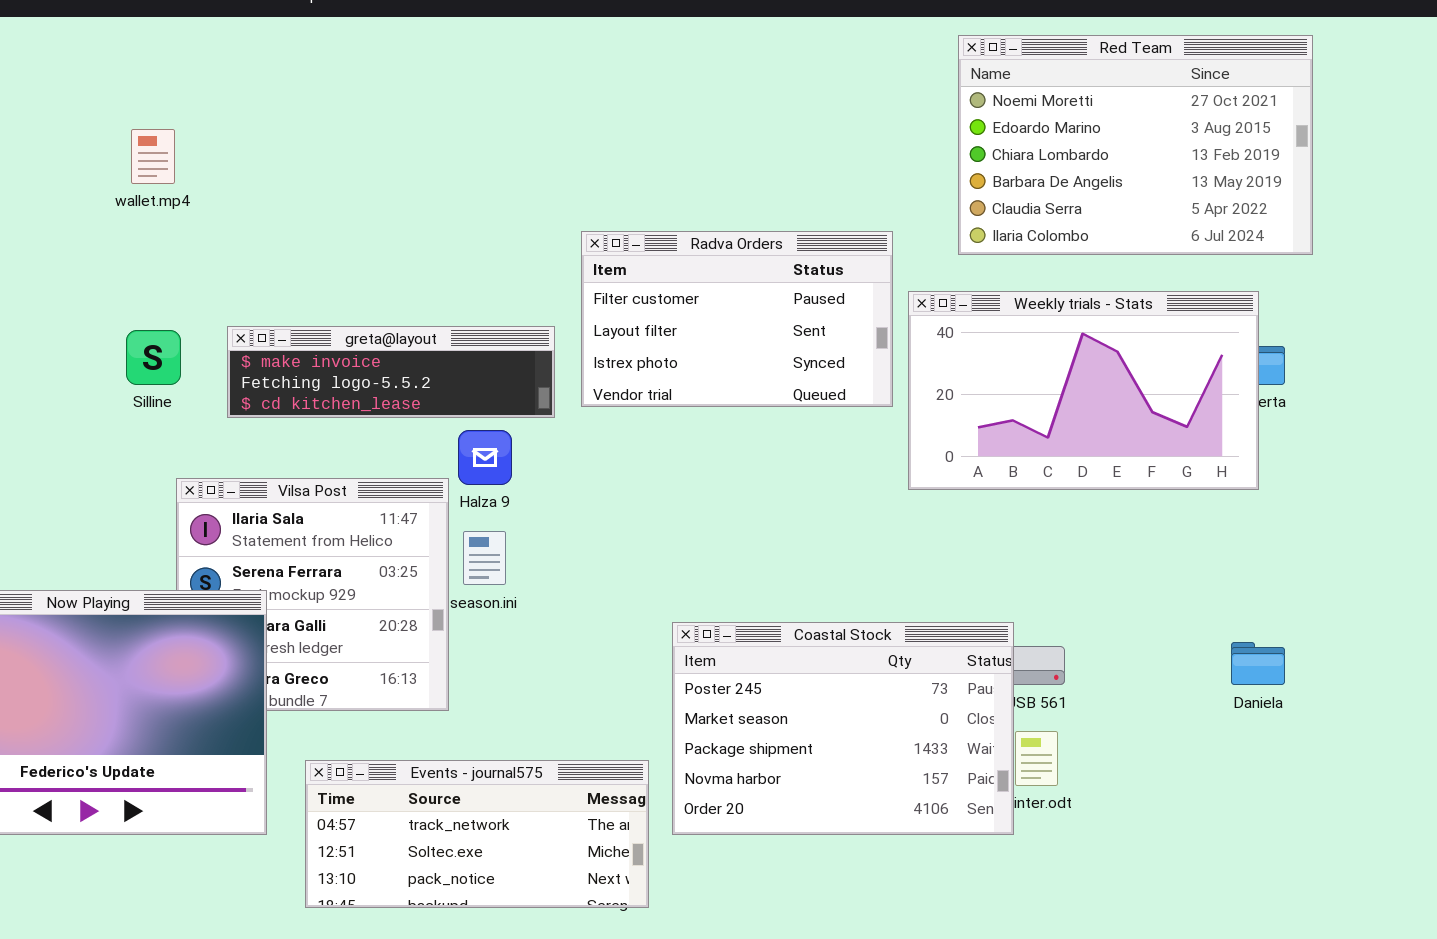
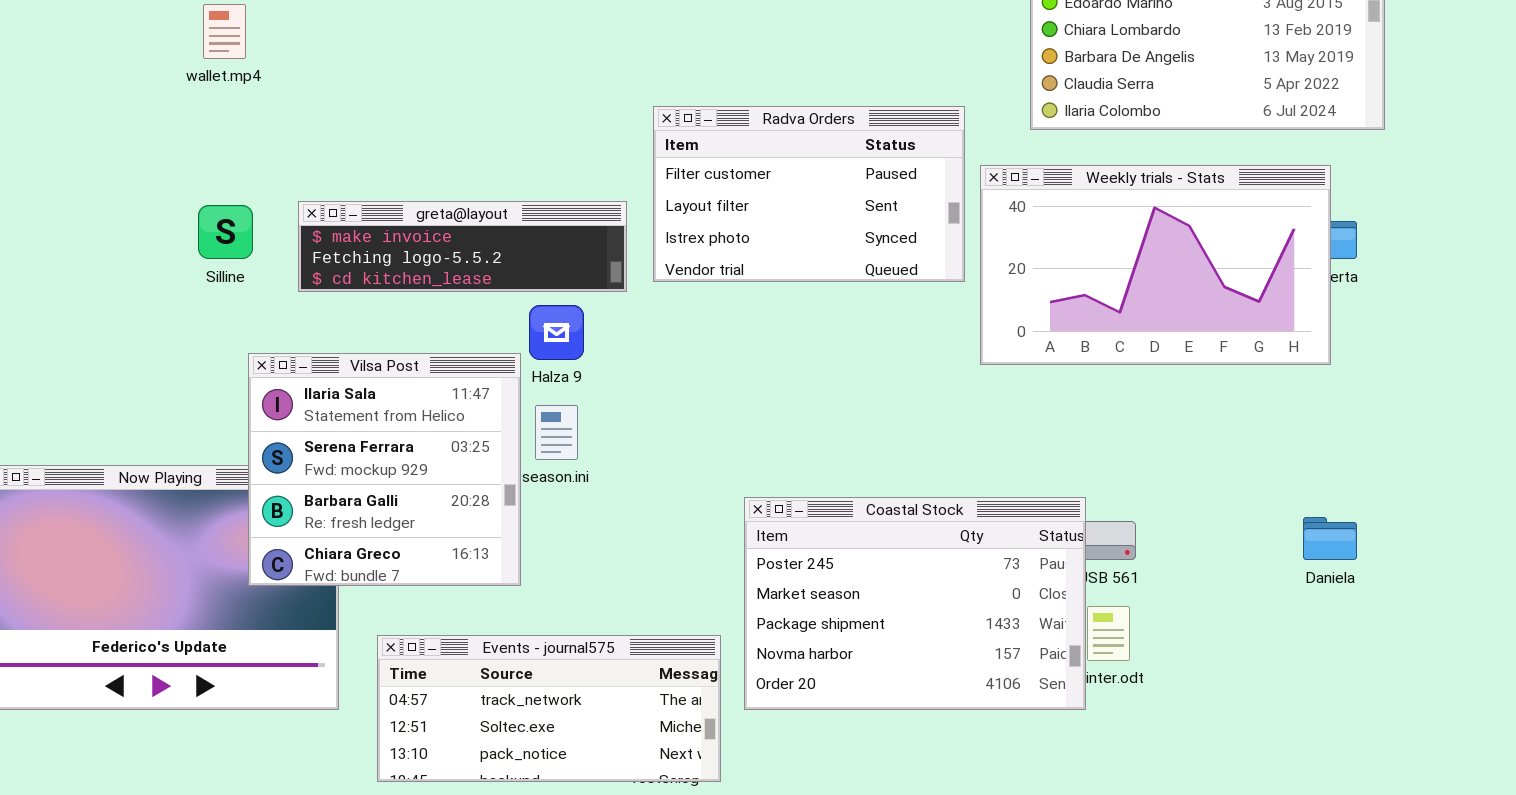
Vilsa Post: [176,478,449,711] -> [248,353,521,586], raised

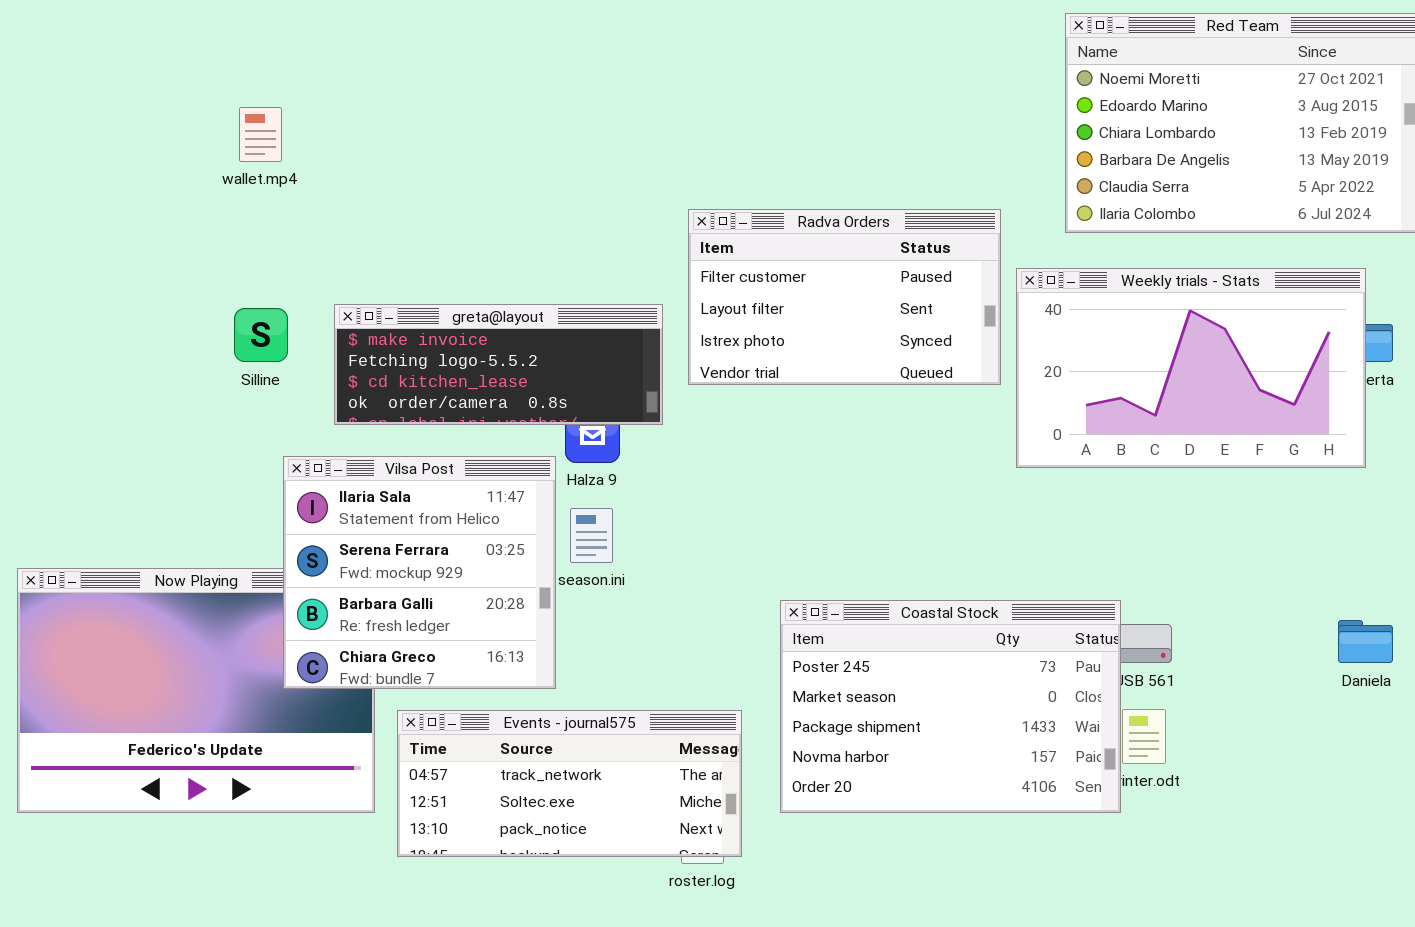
greta@layout: [298,201,627,292] -> [334,304,663,425], resized
Events - journal575: [377,635,721,782] -> [397,710,742,857], moved

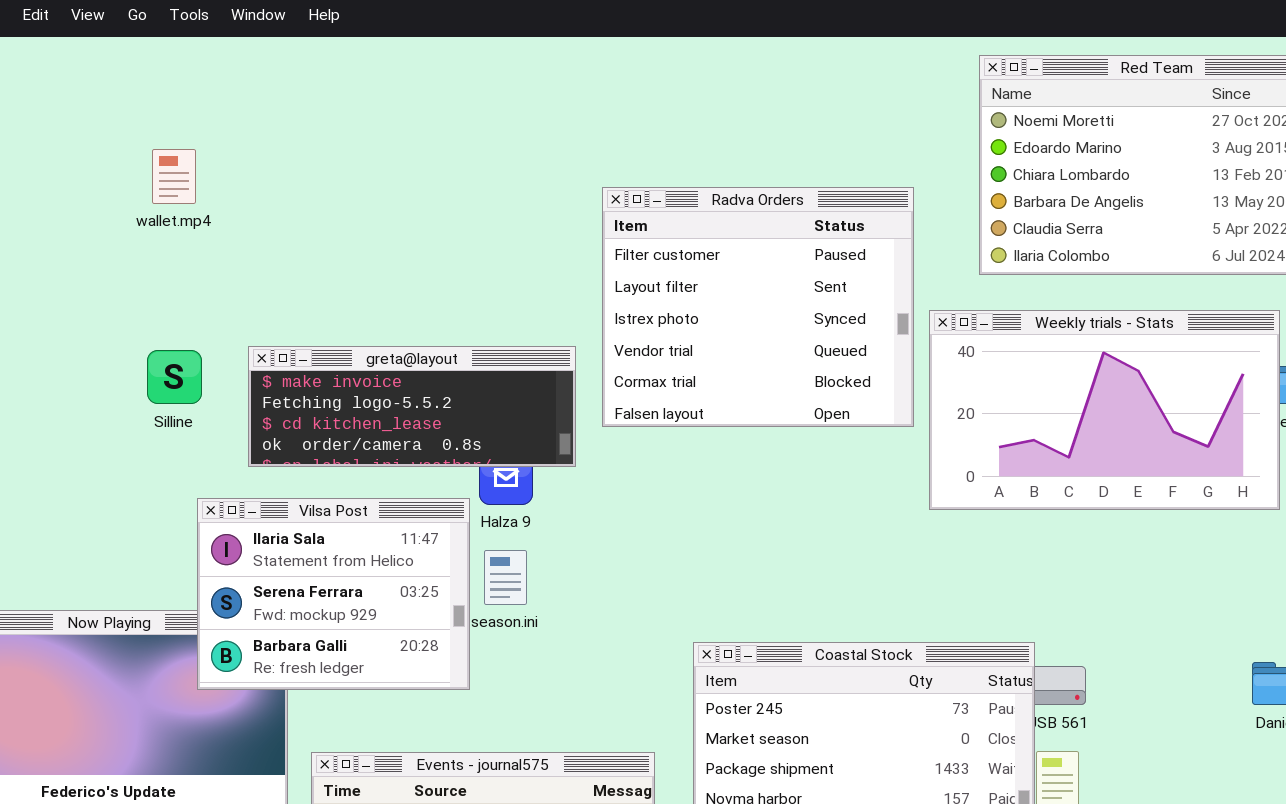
Radva Orders: [688,209,1001,385] -> [602,187,914,427], resized
Vilsa Post: [283,456,556,689] -> [197,498,470,690], resized

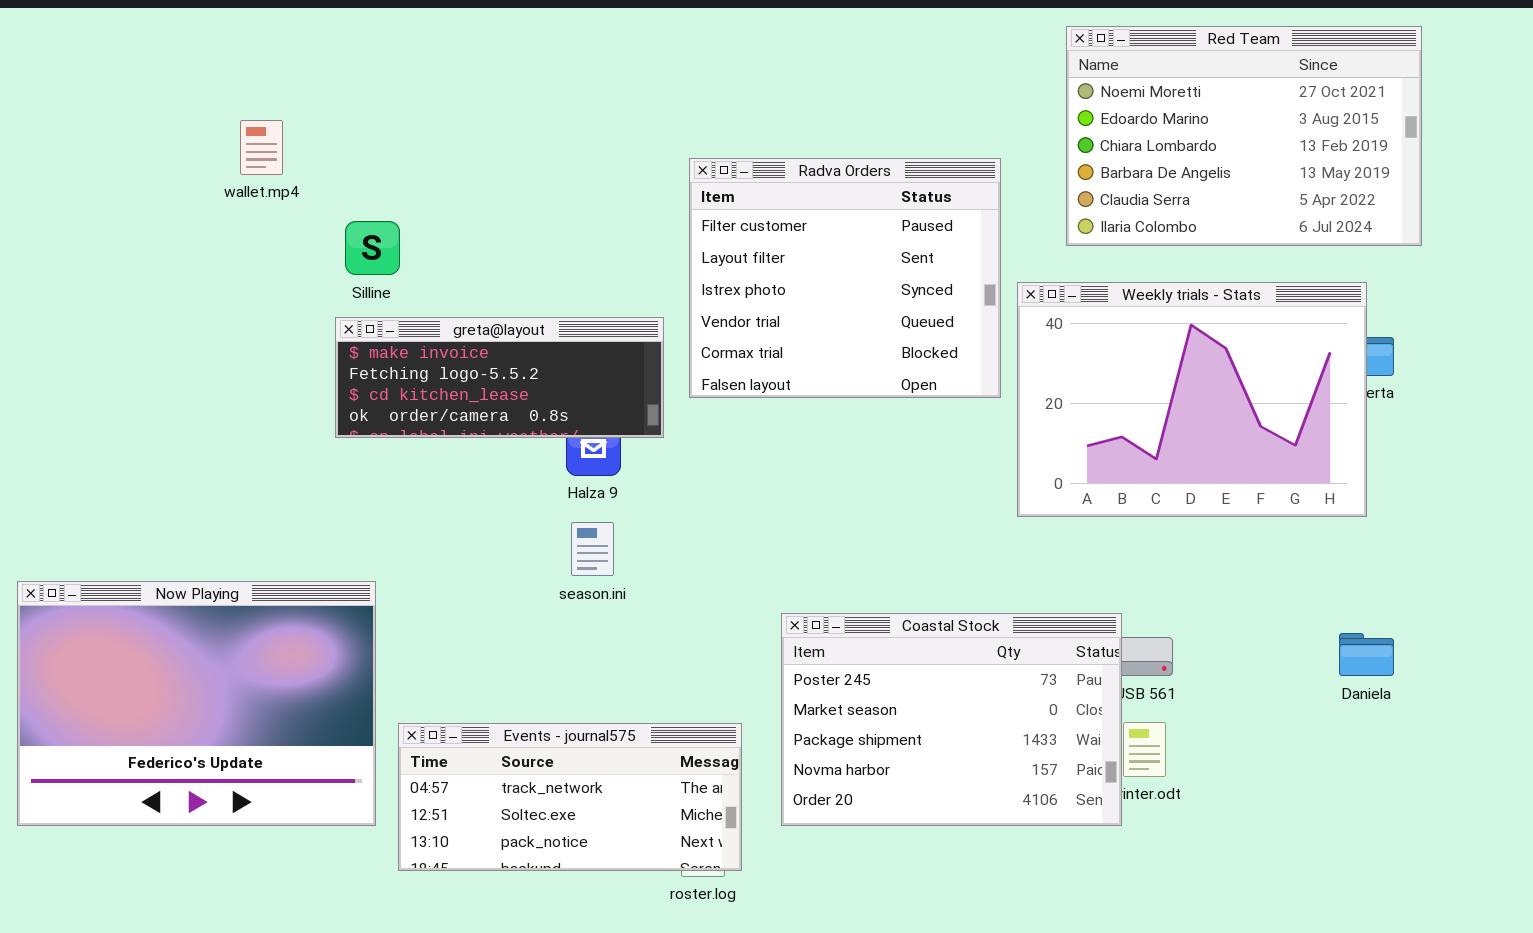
Weekly trials - Stats: [929,310,1280,510] -> [1017,282,1367,517], resized
Silline: [147,350,202,404] -> [345,221,400,275], moved
Vilsa Post: [197,498,470,690] -> none, closed

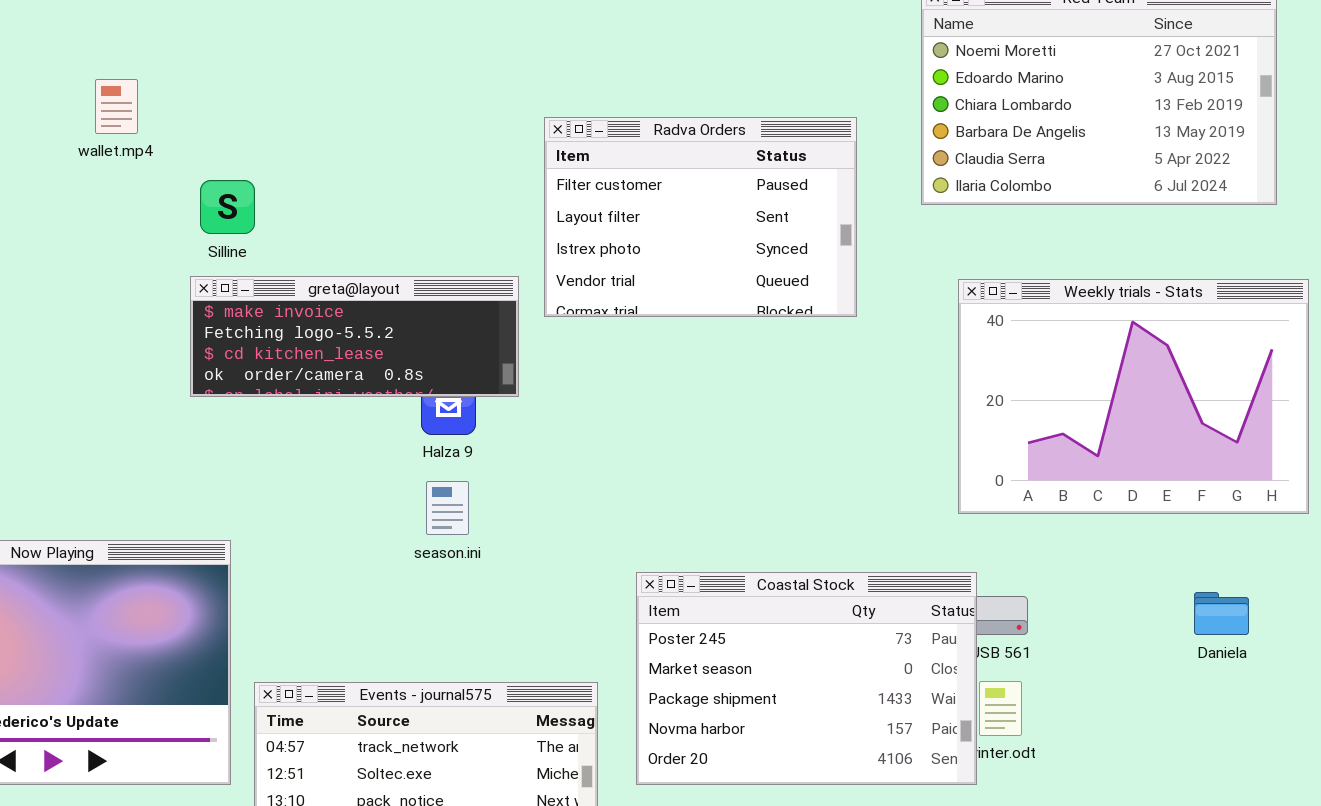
Radva Orders: [689,158,1001,398] -> [544,117,857,317], resized
Weekly trials - Stats: [1017,282,1367,517] -> [958,279,1309,514], moved

